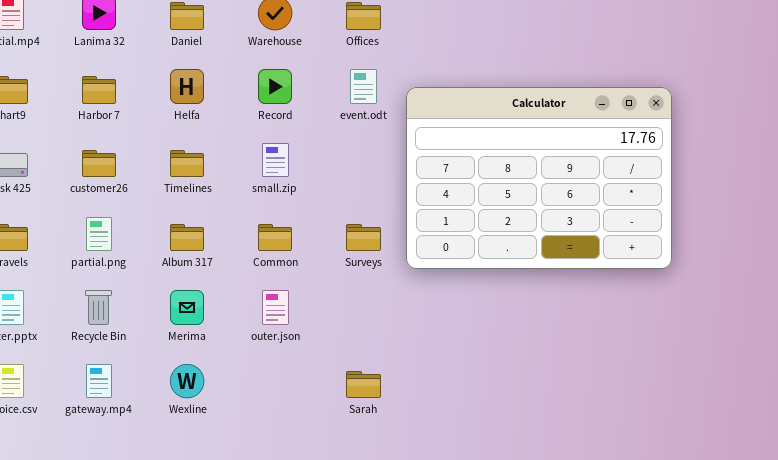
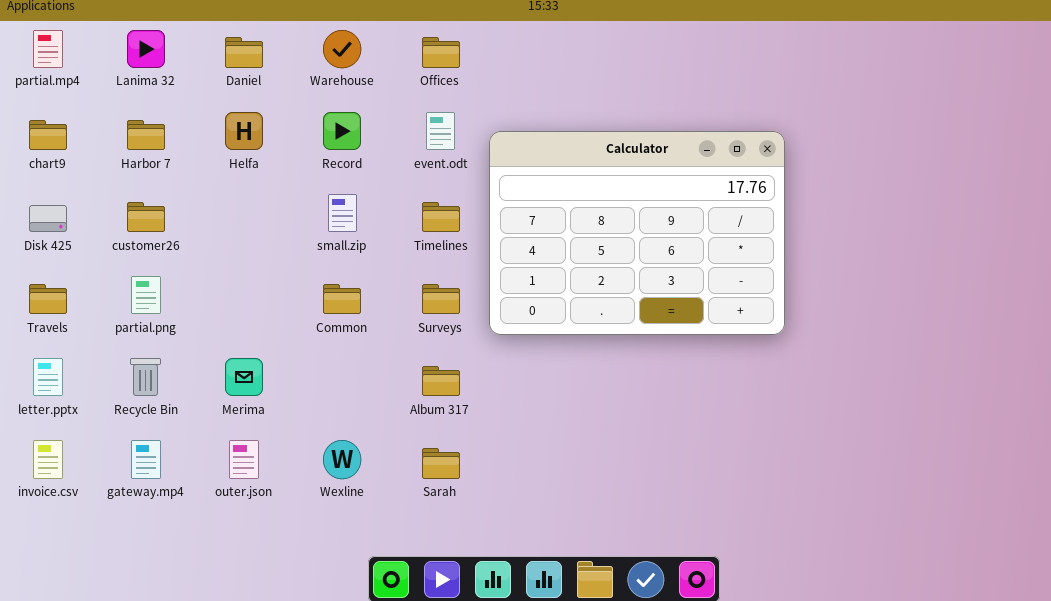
Timelines: [170,150,204,177] -> [422,202,460,232], moved
Album 317: [170,224,204,251] -> [422,366,460,396], moved
outer.json: [262,290,289,325] -> [229,440,259,479], moved
Wexline: [170,364,204,398] -> [323,440,361,479], moved

